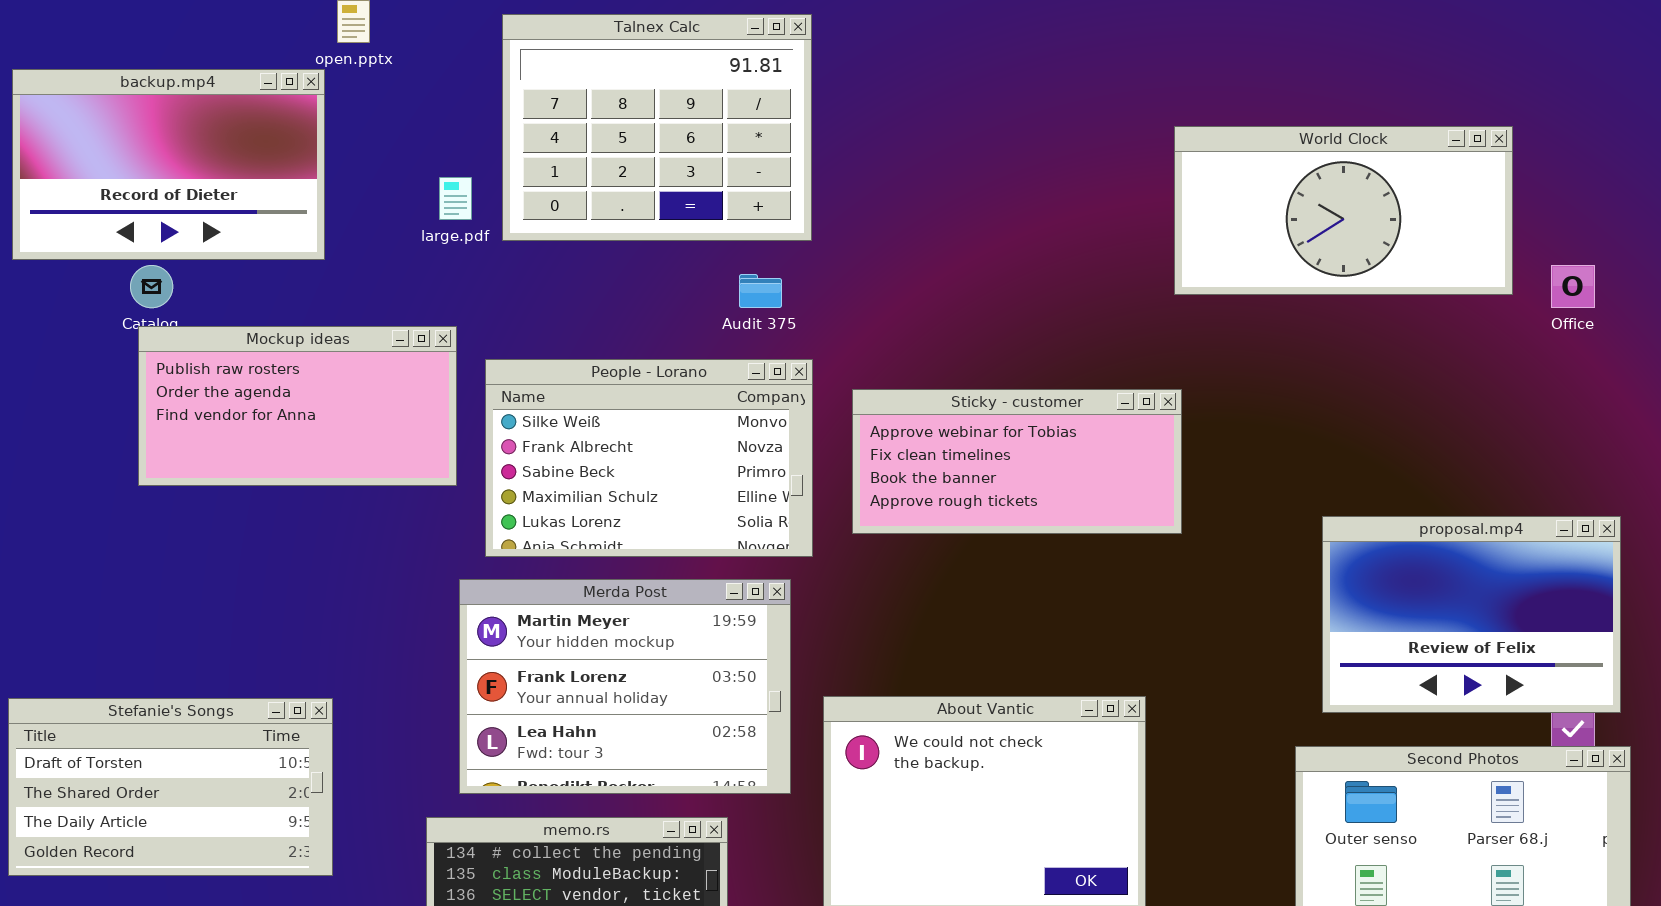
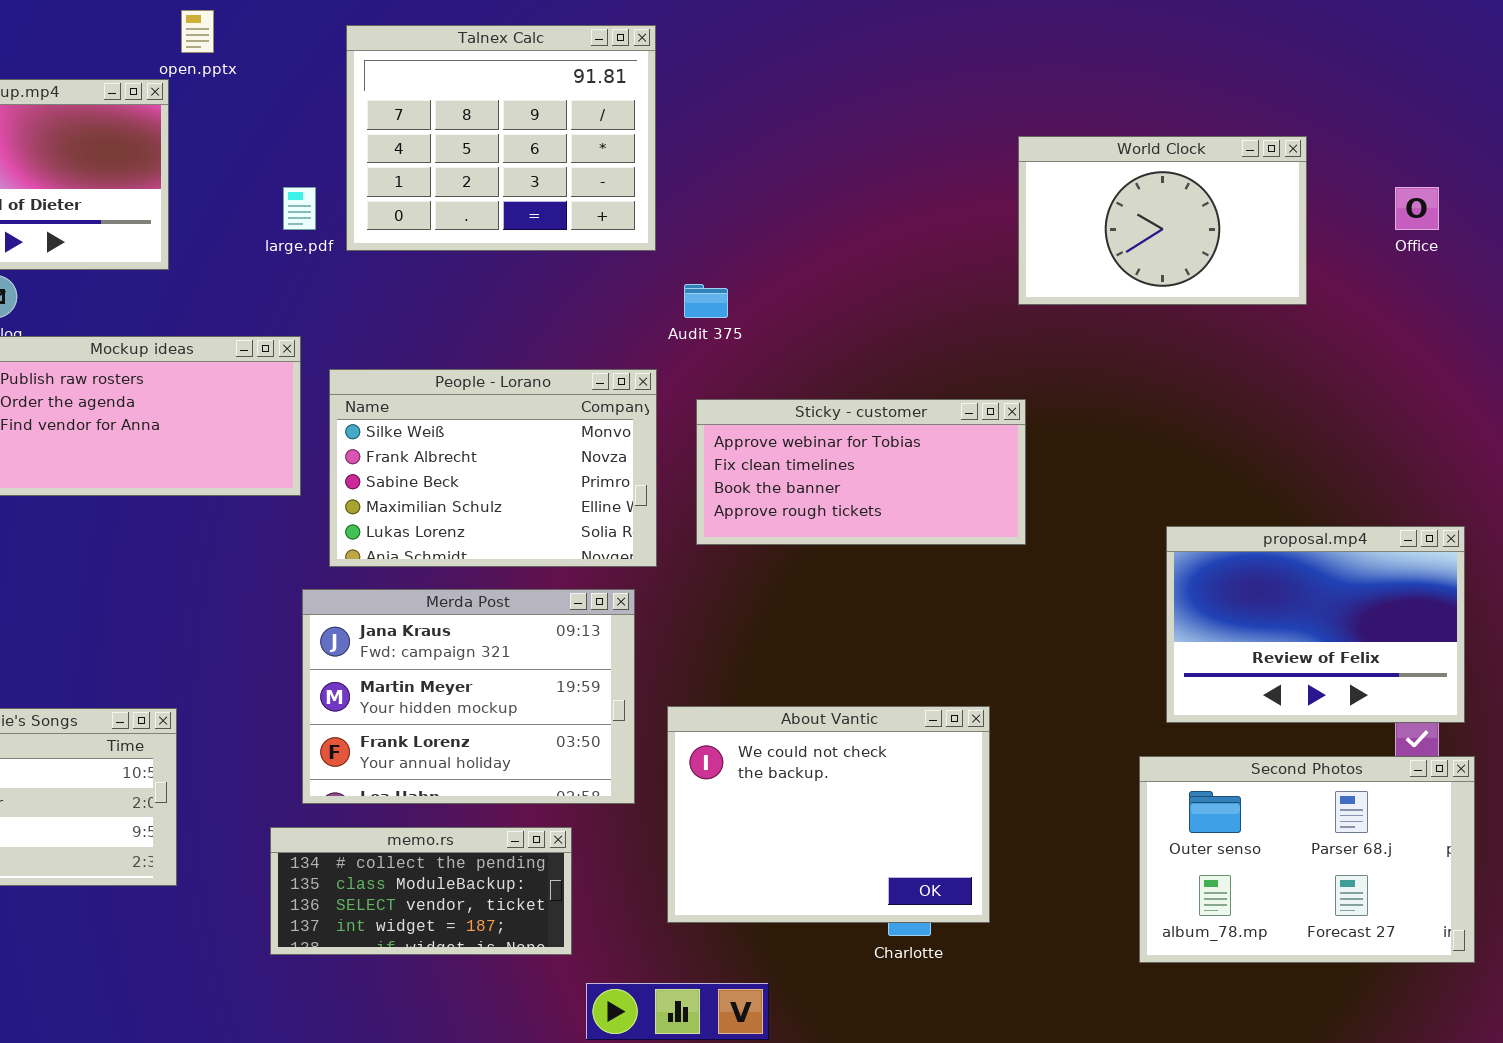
World Clock: [1174,126,1513,295] -> [1018,136,1307,305], resized
Office: [1551,265,1595,308] -> [1395,187,1439,230], moved
Audit 375: [739,274,782,308] -> [684,284,728,318], moved
Merda Post: [459,579,791,794] -> [302,589,635,804], scrolled up 1 row

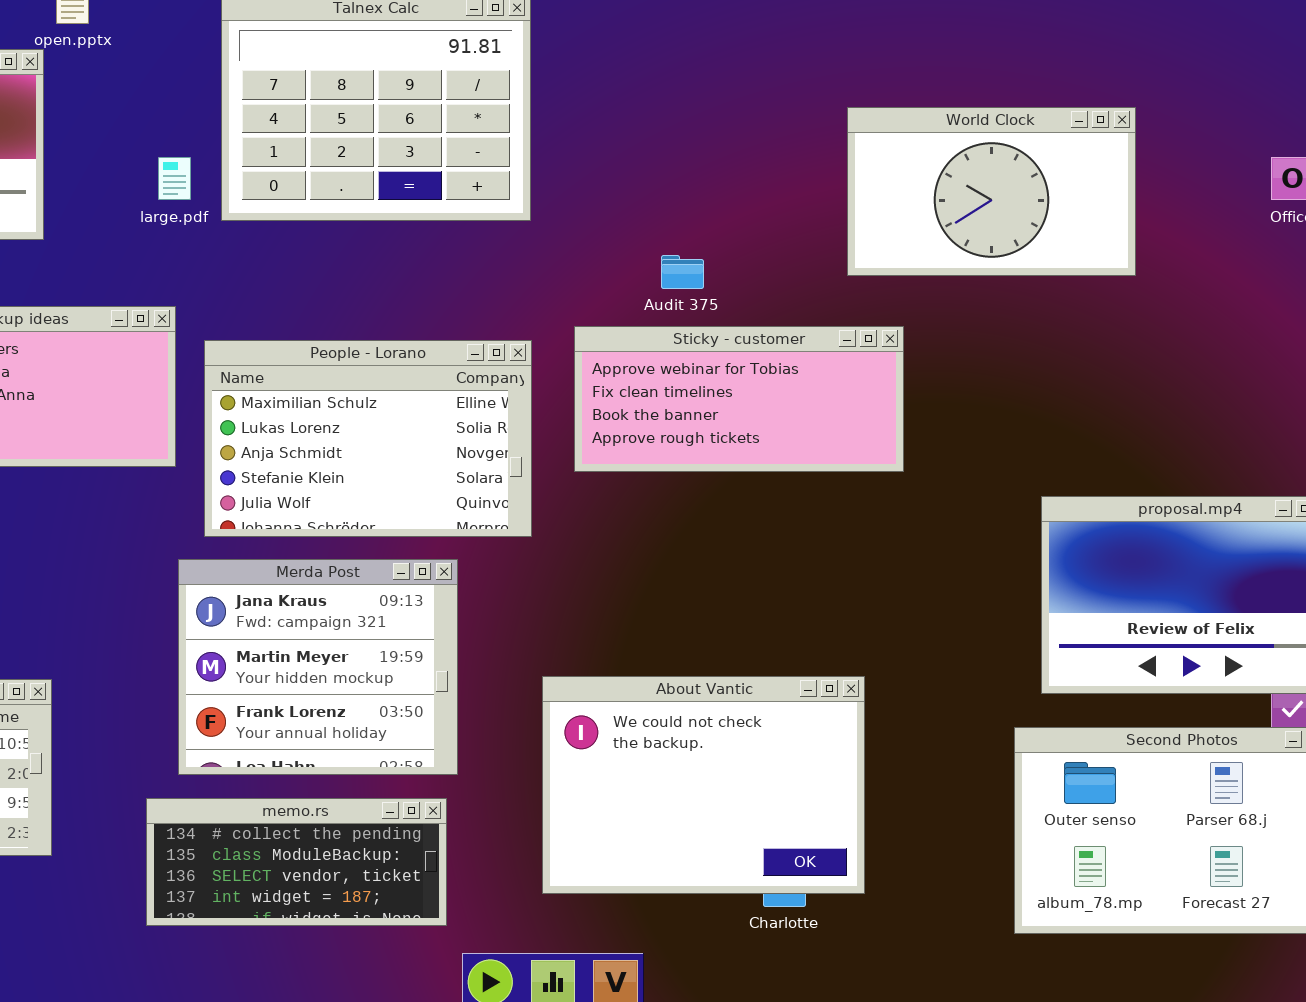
World Clock: [1018,136,1307,305] -> [847,107,1136,276], moved
Audit 375: [684,284,728,318] -> [661,255,704,289], moved
People - Lorano: [329,369,657,567] -> [204,340,532,537], scrolled down 3 rows
Sticky - customer: [696,399,1026,545] -> [574,326,904,472], moved
Merda Post: [302,589,635,804] -> [178,559,458,775], resized

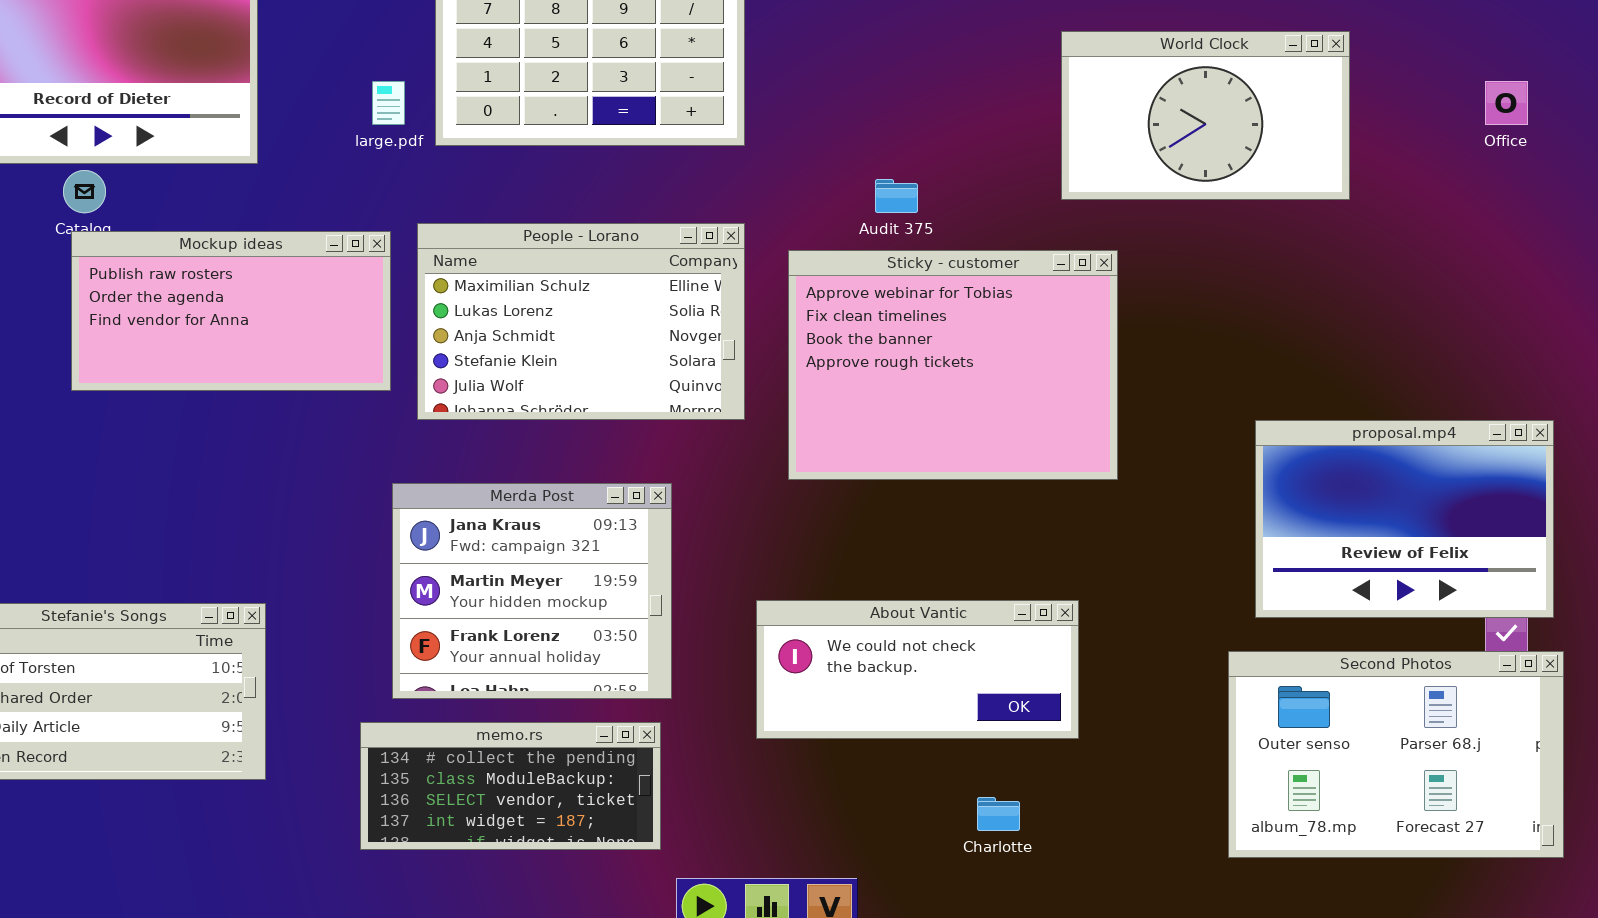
Sticky - customer: [574,326,904,472] -> [788,250,1118,480], resized
People - Lorano: [204,340,532,537] -> [417,223,745,420], moved
About Vantic: [542,676,865,894] -> [756,600,1079,739], resized

